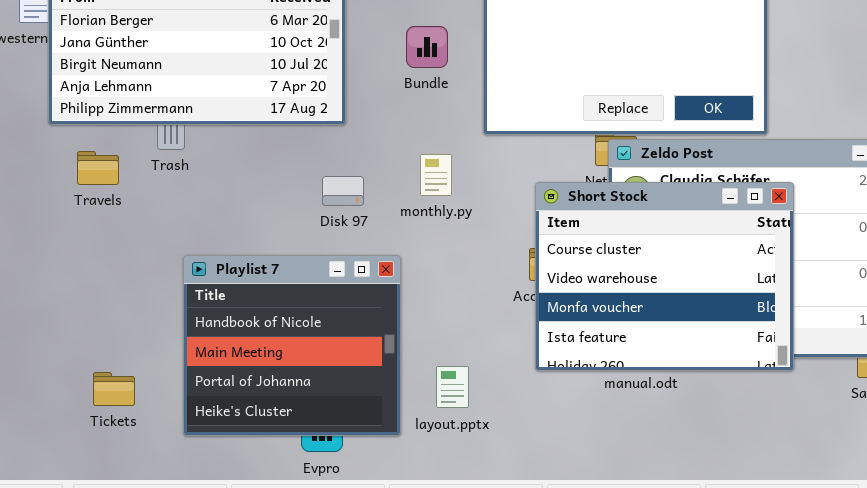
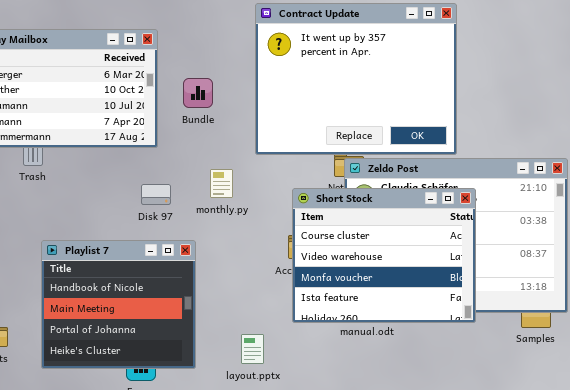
Bundle: [406,26,448,68] -> [183,78,213,108], moved
layout.pptx: [436,366,469,408] -> [241,334,264,364], moved

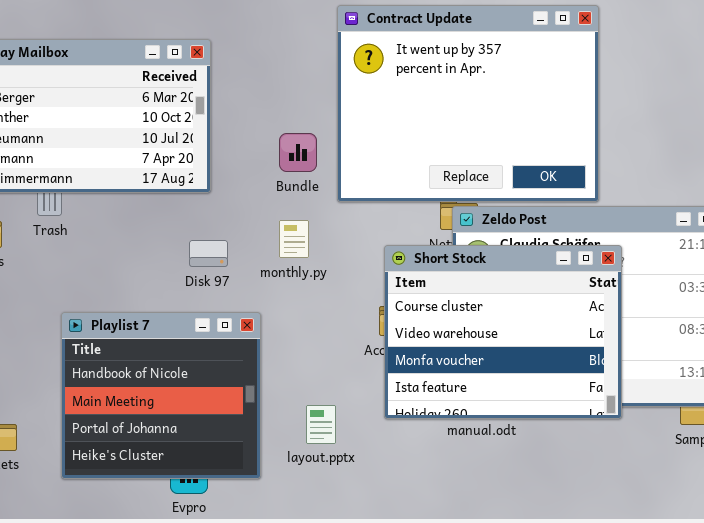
Bundle: [183,78,213,108] -> [279,133,317,172], moved
layout.pptx: [241,334,264,364] -> [306,405,336,444], moved

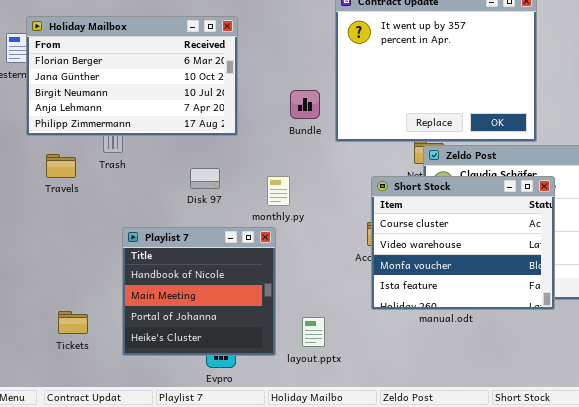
monthly.py: [279,220,309,258] -> [267,176,290,206], moved
Disk 97: [189,240,228,267] -> [190,168,220,189], moved
layout.pptx: [306,405,336,444] -> [302,317,325,347], moved

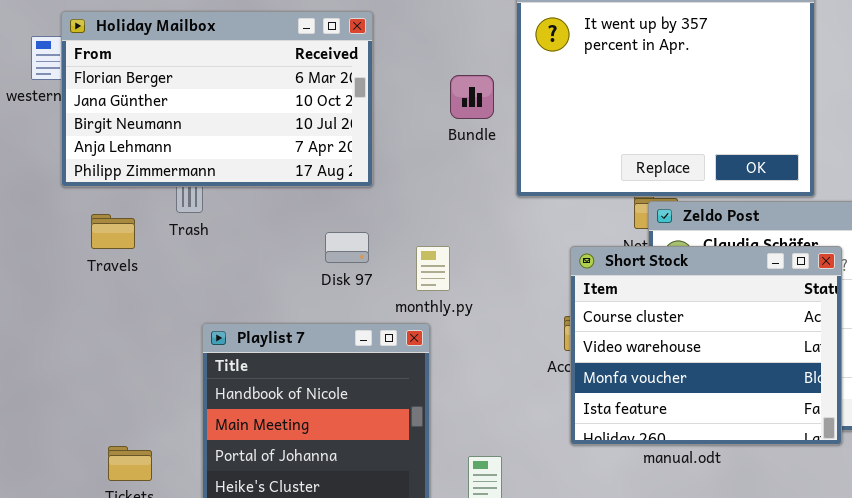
Bundle: [290,90,320,119] -> [450,75,494,119], moved
Disk 97: [190,168,220,189] -> [325,232,369,263], moved

